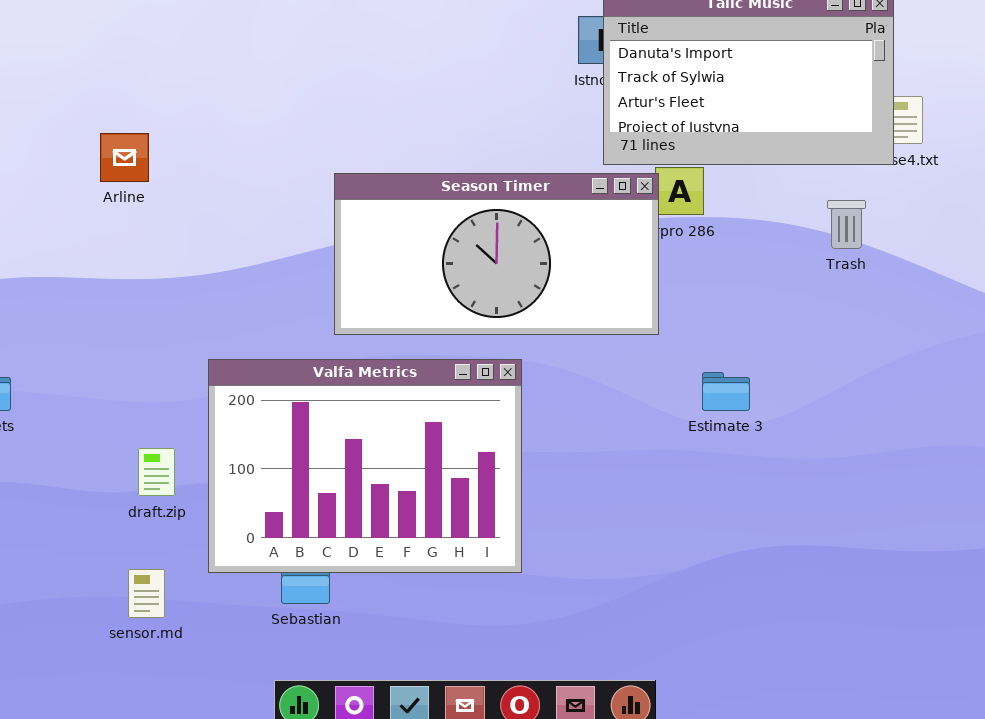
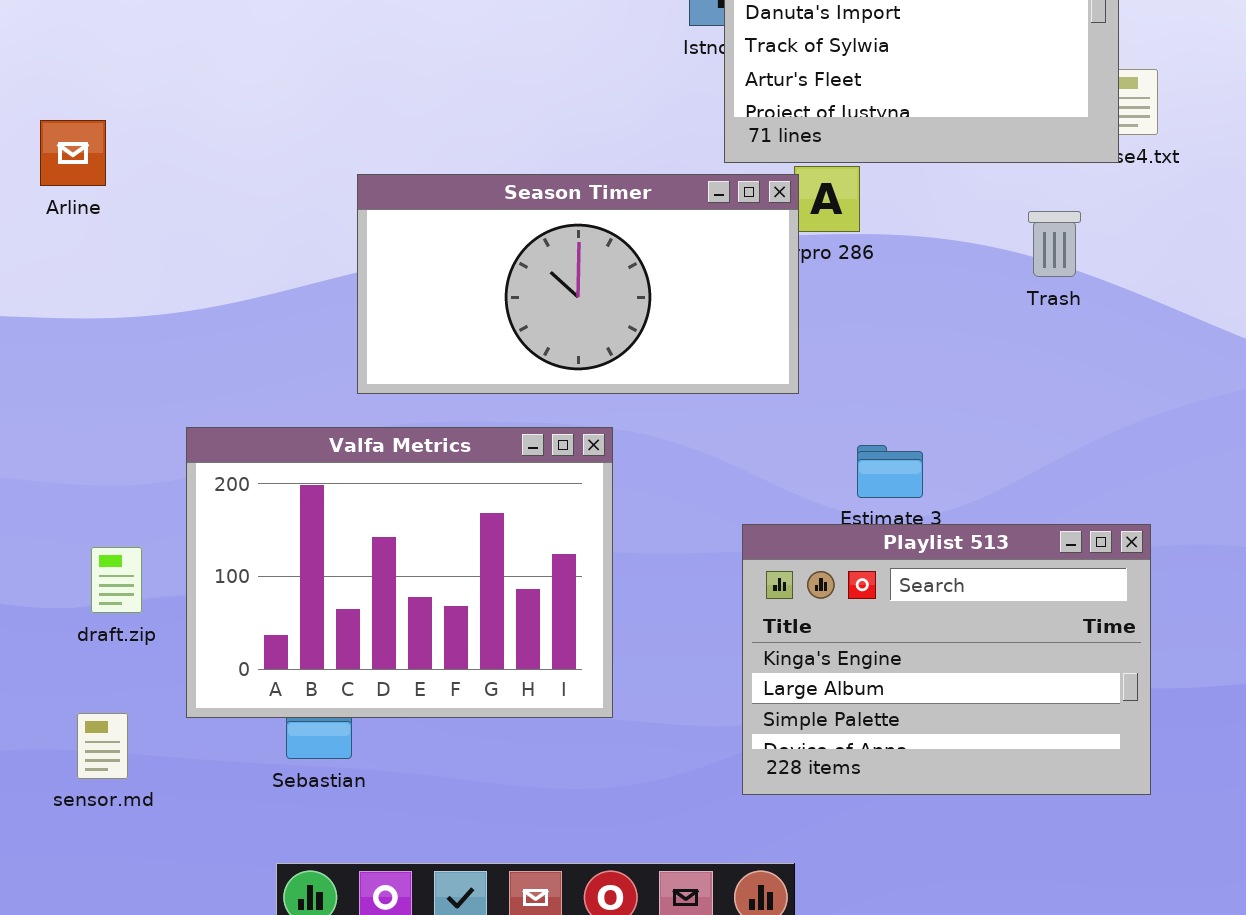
Playlist 513: none -> [742,524,1151,795], opened

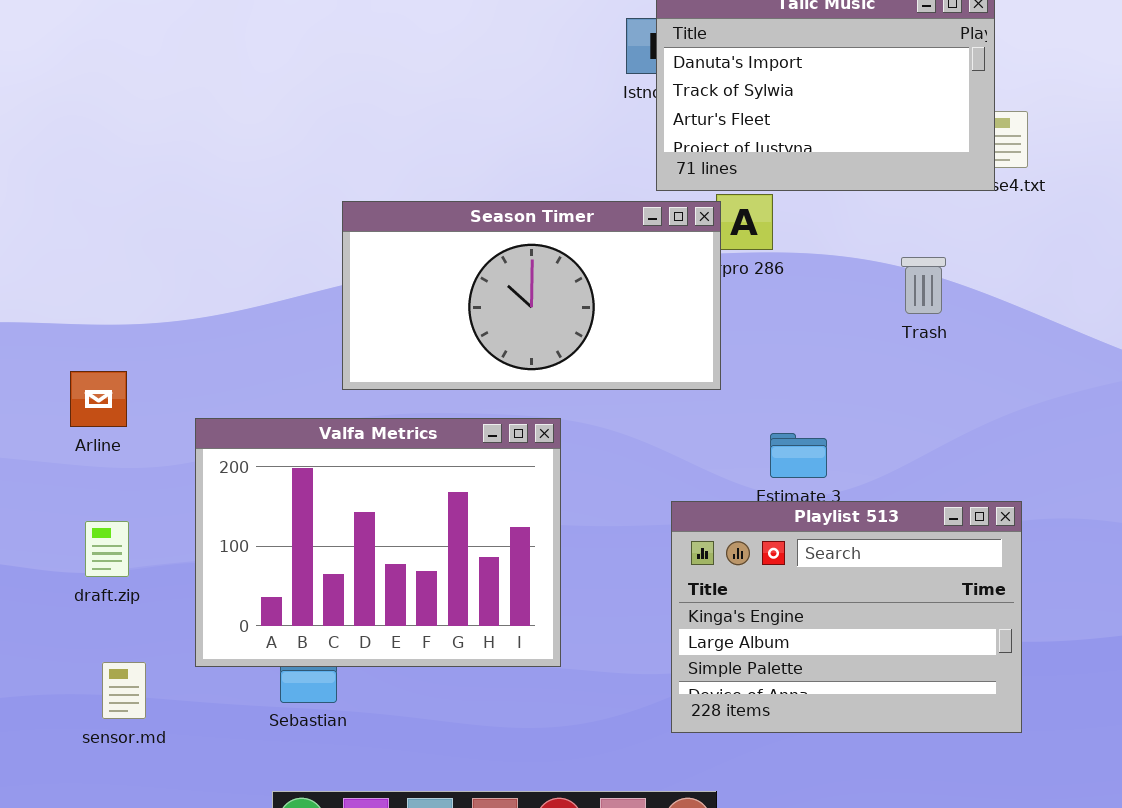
Arline: [40,120,106,186] -> [70,371,127,427], moved
Trash: [1028,211,1081,277] -> [901,257,946,314], moved
draft.zip: [91,547,142,613] -> [85,521,129,577], moved

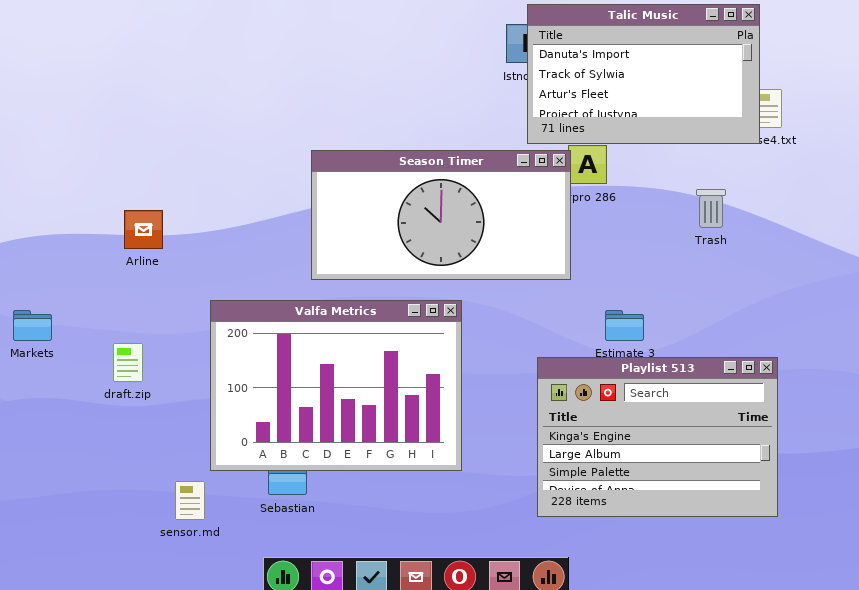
Arline: [70,371,127,427] -> [124,210,163,249], moved
draft.zip: [85,521,129,577] -> [113,343,143,382], moved
sensor.md: [102,662,146,719] -> [175,481,205,520], moved

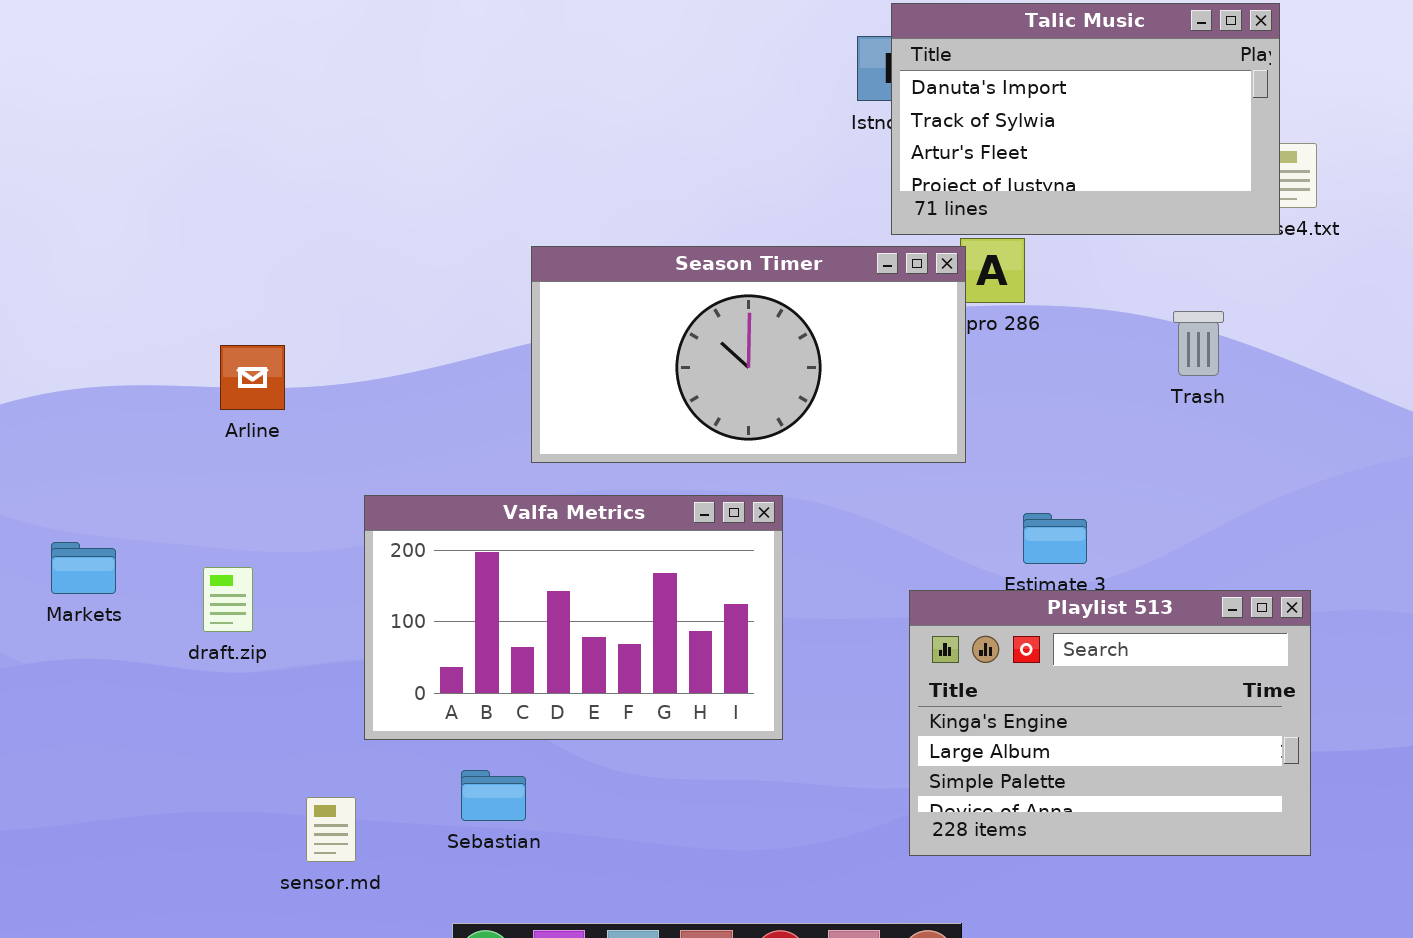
Valfa Metrics: [210,300,462,471] -> [364,495,783,740], resized
Markets: [13,310,52,341] -> [51,542,116,594], moved

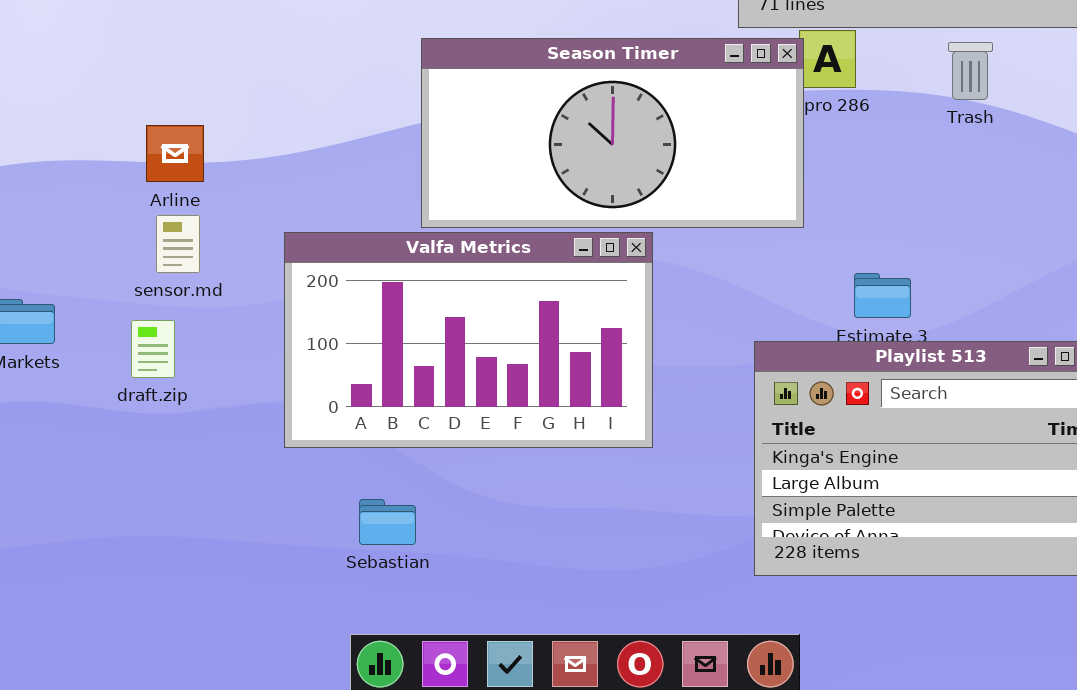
Trash: [1173,311,1224,376] -> [948,42,993,100], moved
Valfa Metrics: [364,495,783,740] -> [284,232,653,448], moved
sensor.md: [306,797,356,862] -> [156,215,200,273], moved

